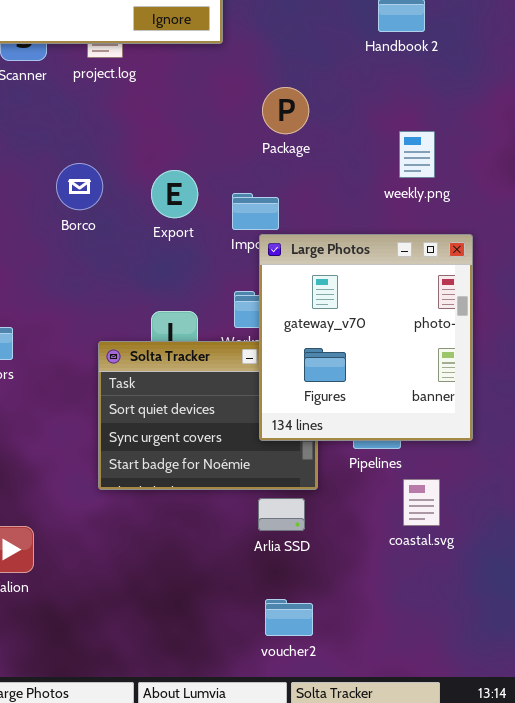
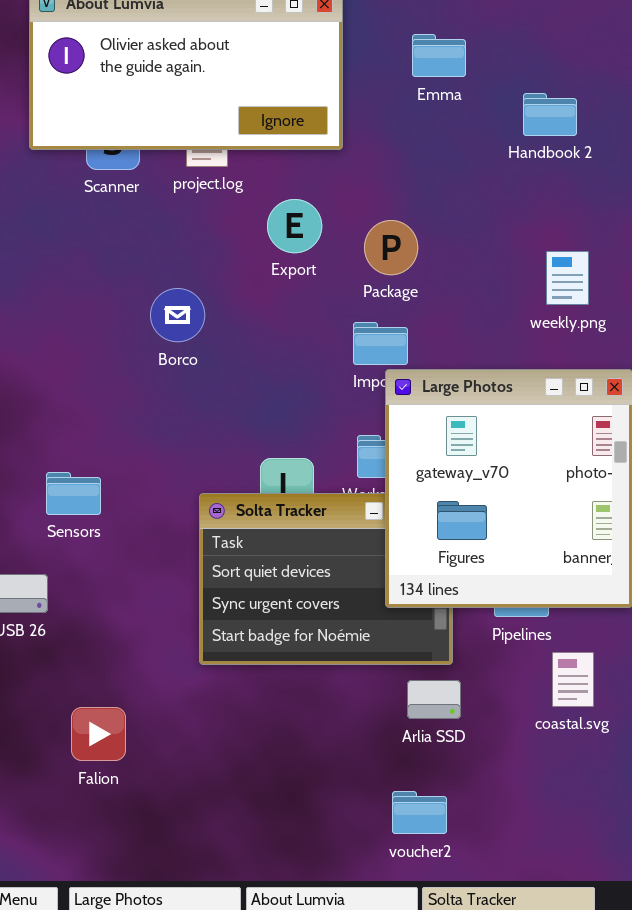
Package: [262,87,309,134] -> [364,220,418,275], moved
Export: [151,170,198,218] -> [267,199,322,253], moved
Arlia SSD: [258,498,305,531] -> [407,680,461,719], moved

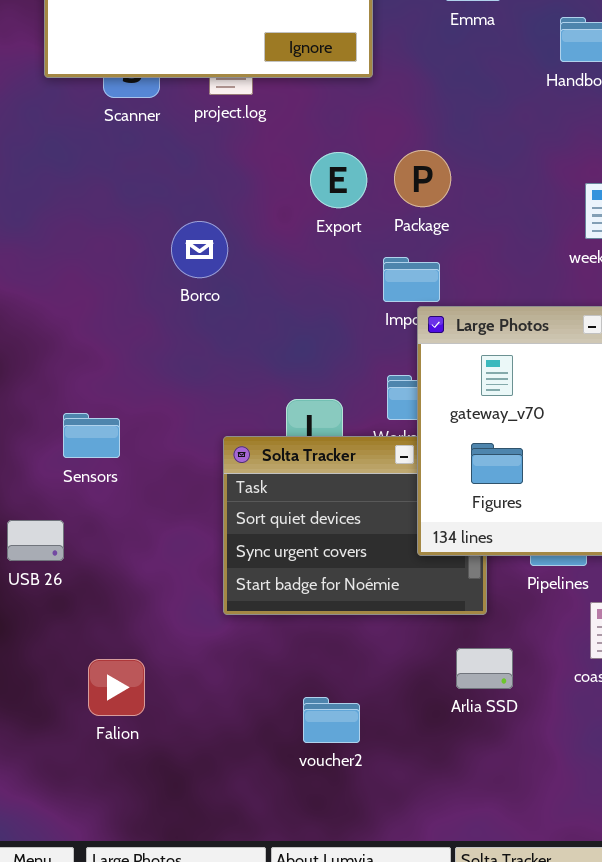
Export: [267,199,322,253] -> [310,152,367,208], moved
Arlia SSD: [407,680,461,719] -> [456,648,513,689], moved
voucher2: [392,791,447,834] -> [303,697,360,743], moved

